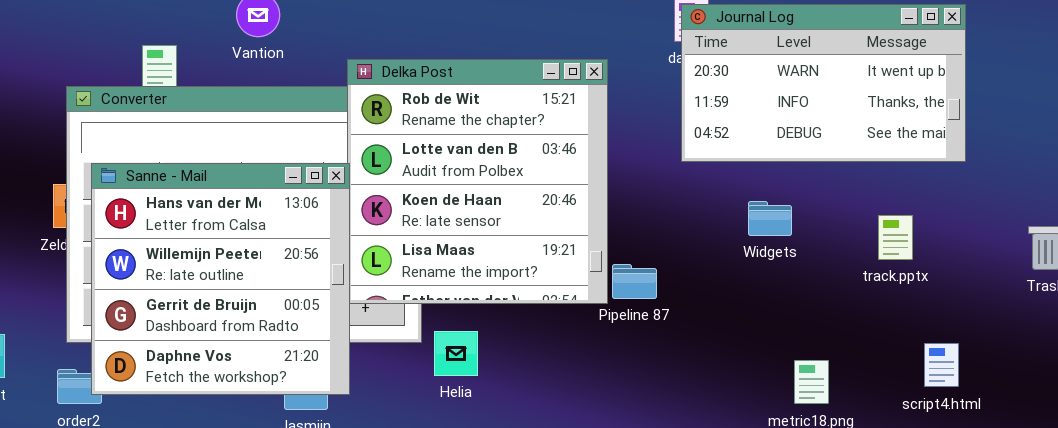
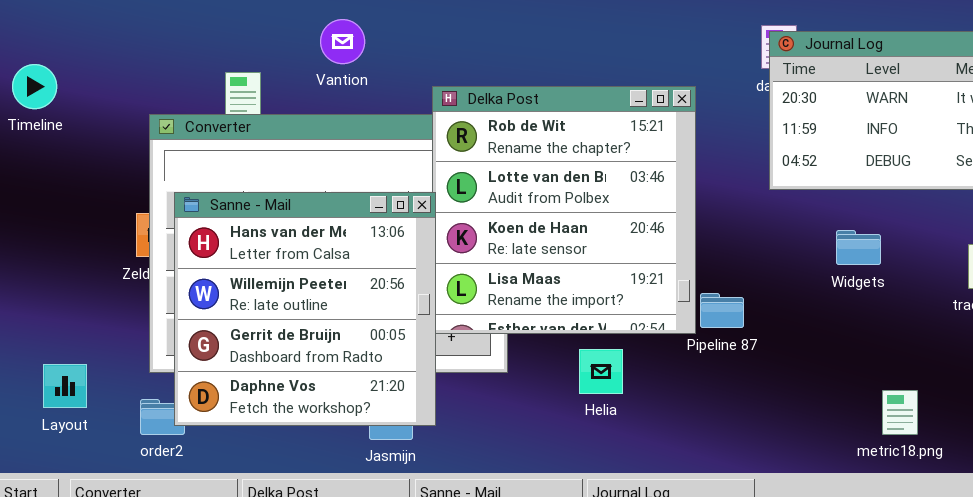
Helia: [434,331,478,376] -> [579,349,623,394], moved

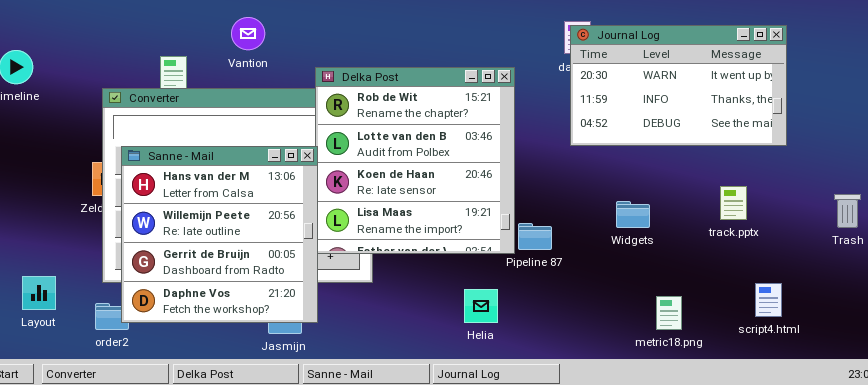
Widgets: [836,230,881,265] -> [616,201,650,228], moved
Helia: [579,349,623,394] -> [464,289,498,323], moved

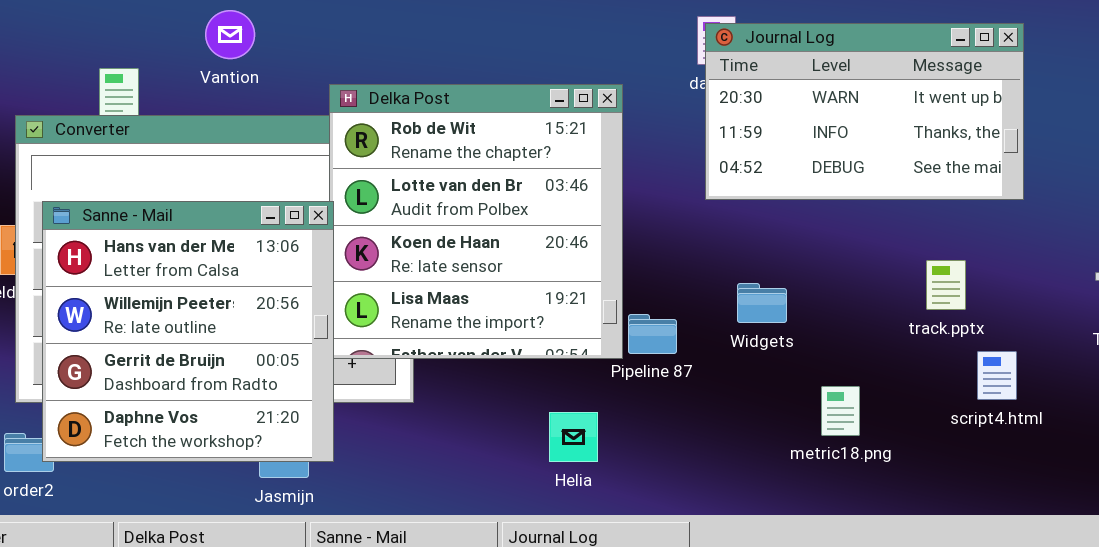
Widgets: [616,201,650,228] -> [737,283,787,323], moved
script4.html: [755,283,782,317] -> [977,351,1017,400], moved
metric18.png: [656,296,682,330] -> [821,386,860,436], moved

